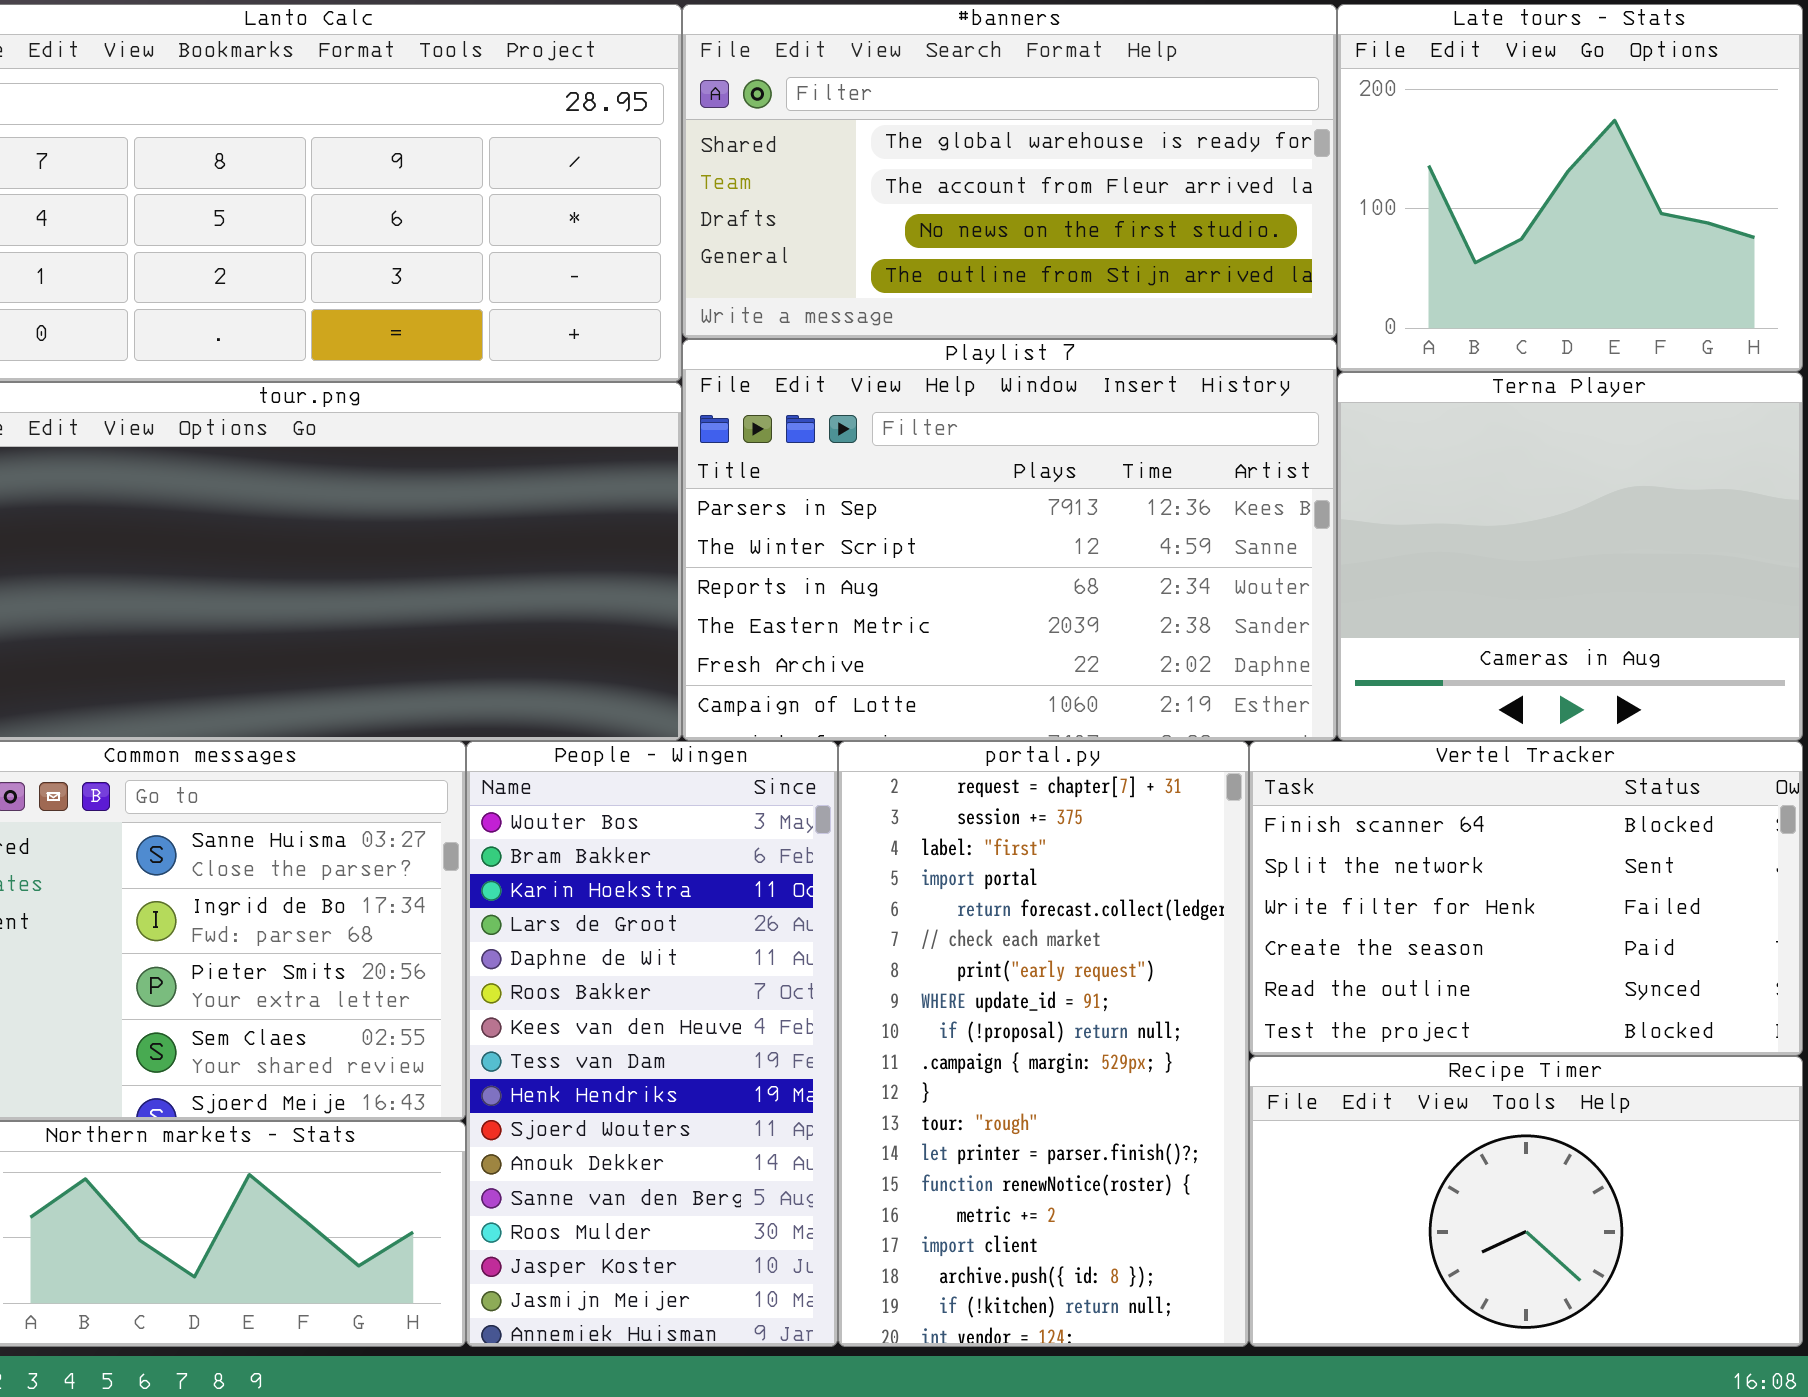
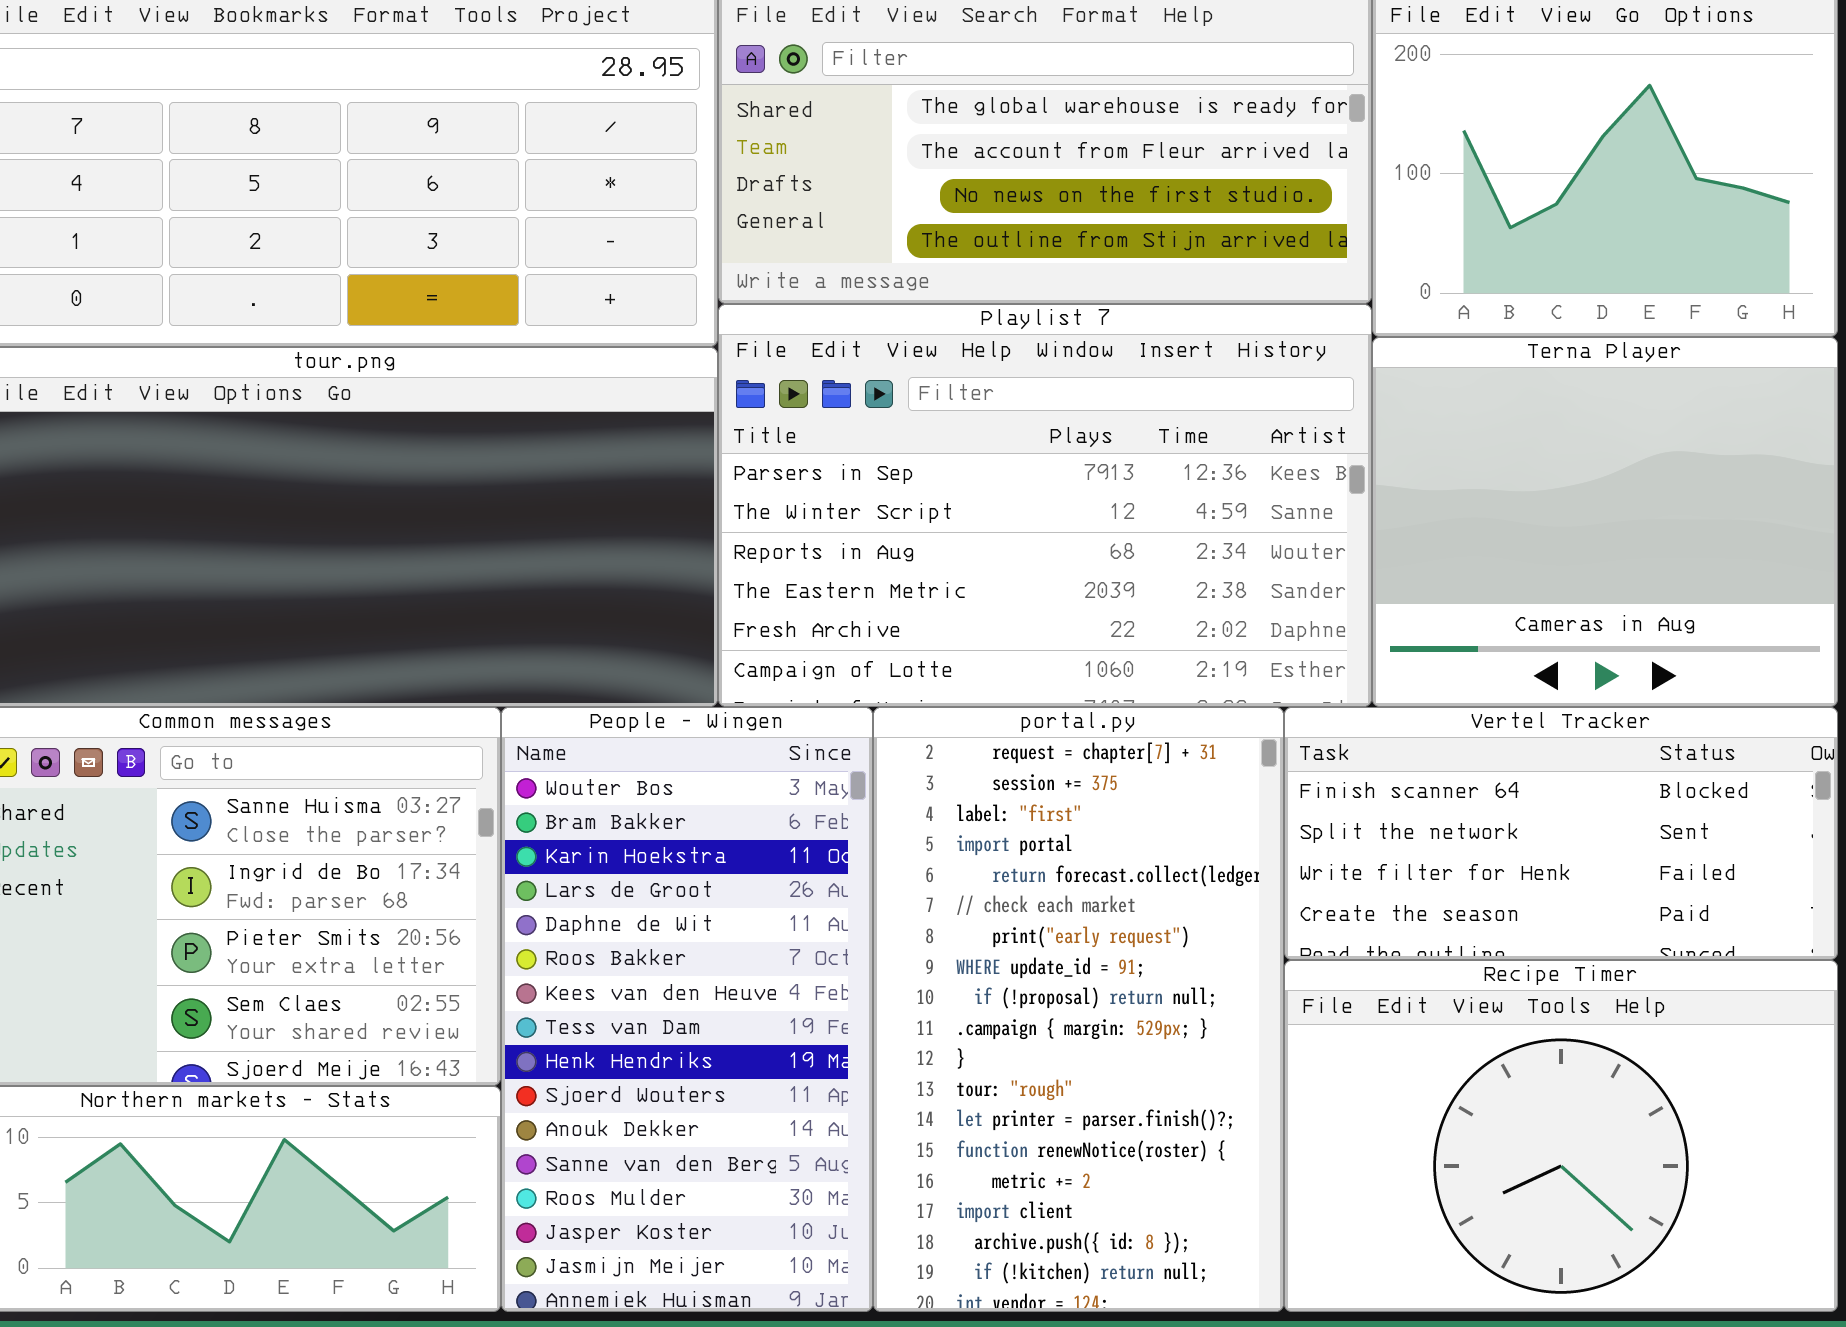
Vertel Tracker: [1249,741,1803,1056] -> [1284,707,1838,960], resized
Recipe Timer: [1249,1056,1803,1347] -> [1284,960,1838,1312], resized

